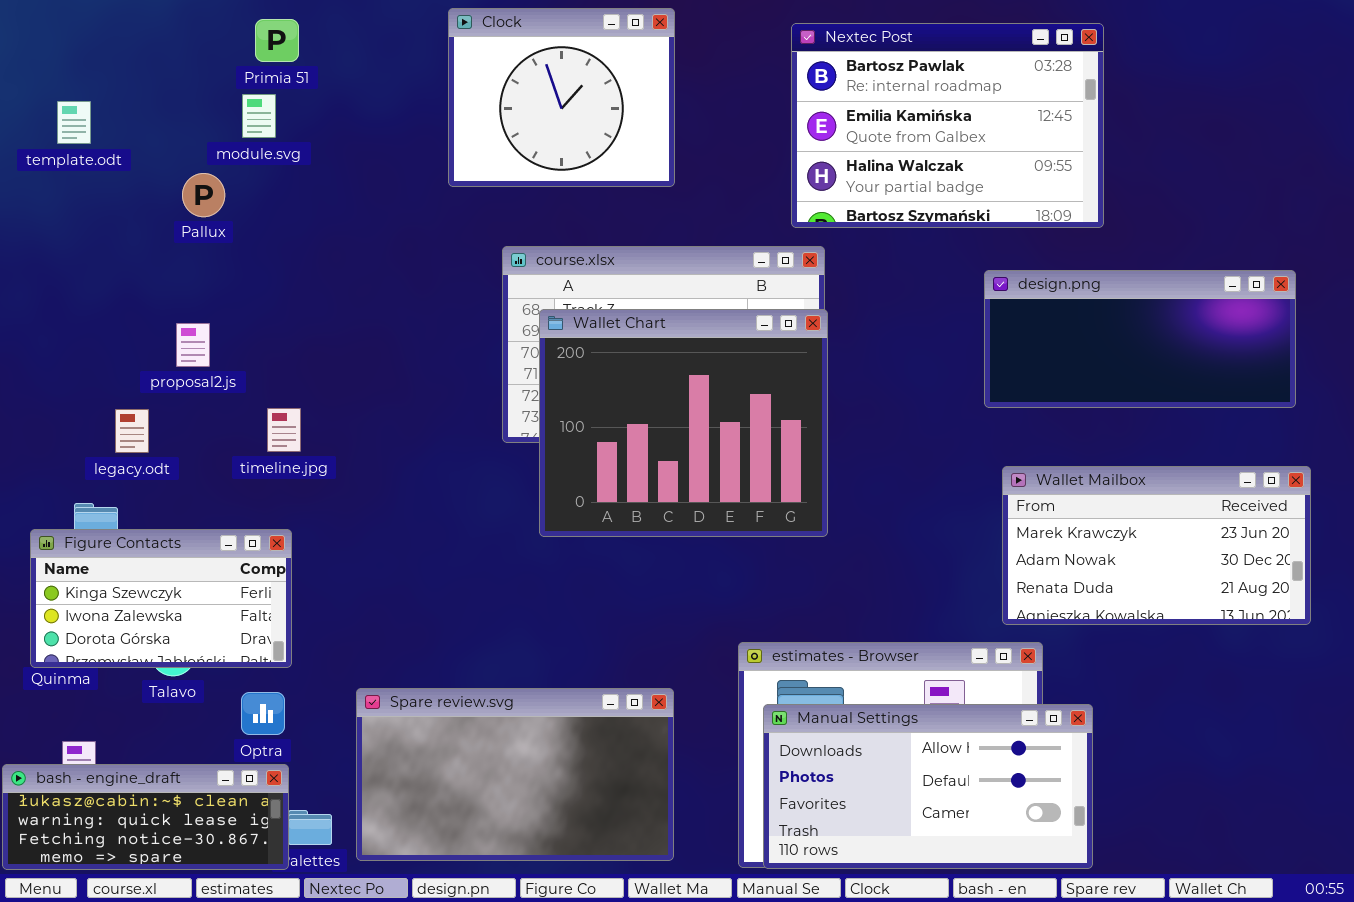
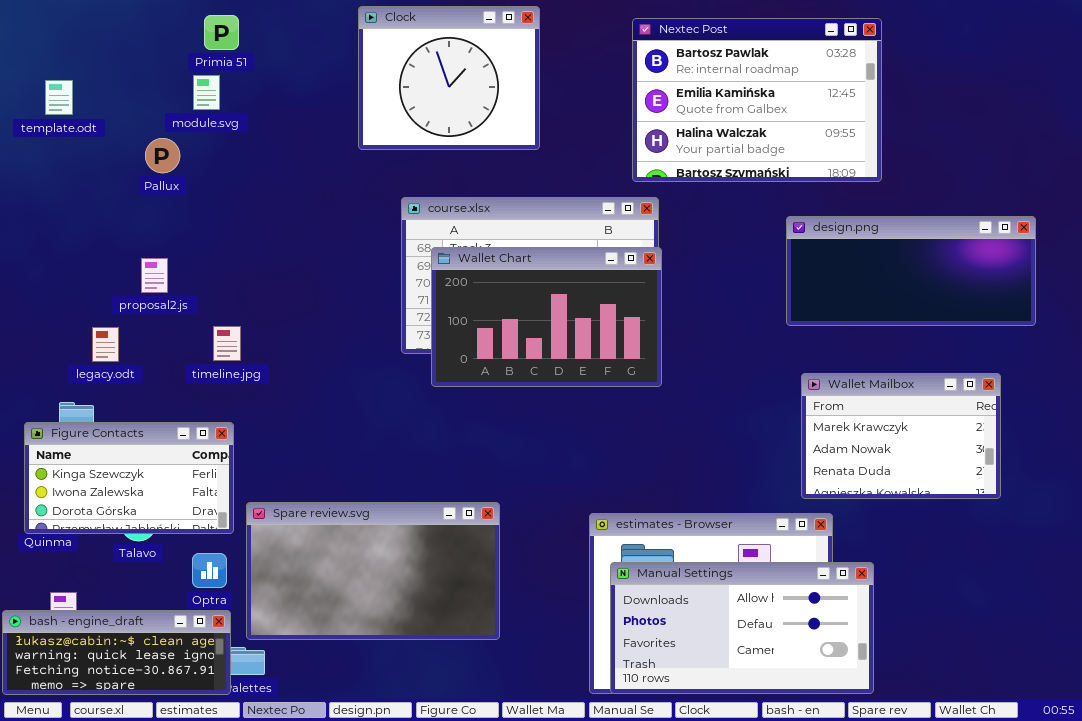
Wallet Chart: [539,309,828,537] -> [431,247,662,387], resized
Wallet Mailbox: [1002,466,1311,625] -> [801,373,1001,499], resized
Spare review.svg: [356,688,674,861] -> [246,502,500,640], moved

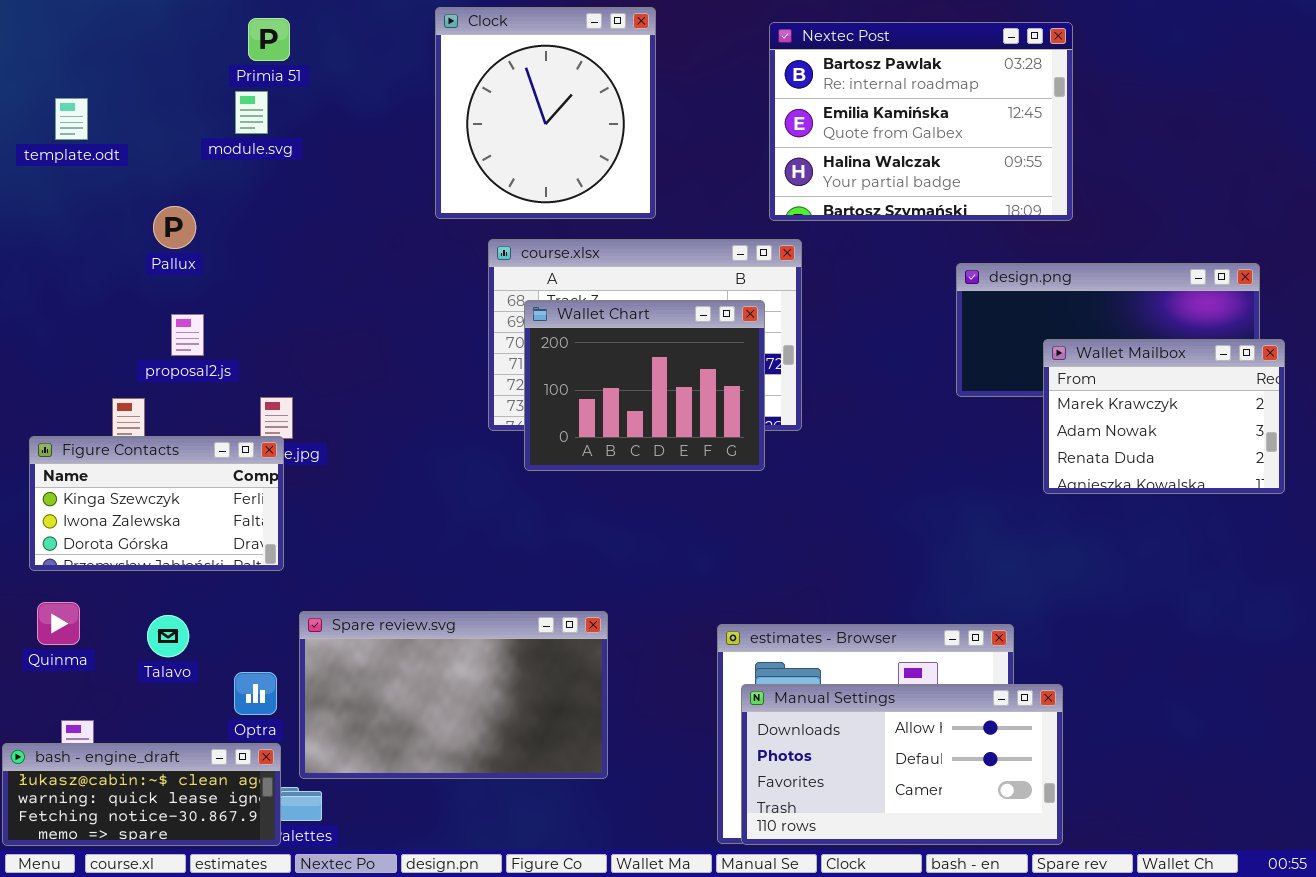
Clock: [358,6,540,150] -> [435,7,656,219], resized
Pallux: [145,138,180,173] -> [153,206,196,249], moved
Wallet Chart: [431,247,662,387] -> [524,300,765,471], resized
Wallet Mailbox: [801,373,1001,499] -> [1043,339,1285,494], moved
Figure Contacts: [24,422,234,534] -> [29,436,284,571], moved

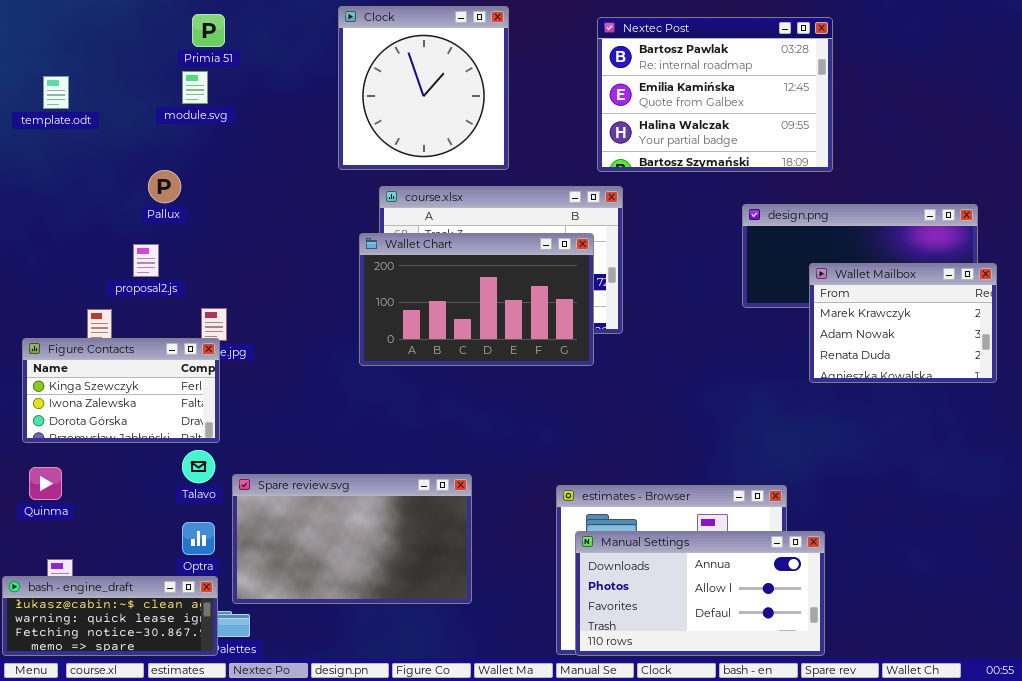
Pallux: [153,206,196,249] -> [148,170,181,203], moved
Wallet Chart: [524,300,765,471] -> [359,233,594,366], resized
Talavo: [147,615,189,657] -> [182,450,215,483], moved
Manual Settings: [741,684,1063,845] -> [575,531,825,656], scrolled up 1 row

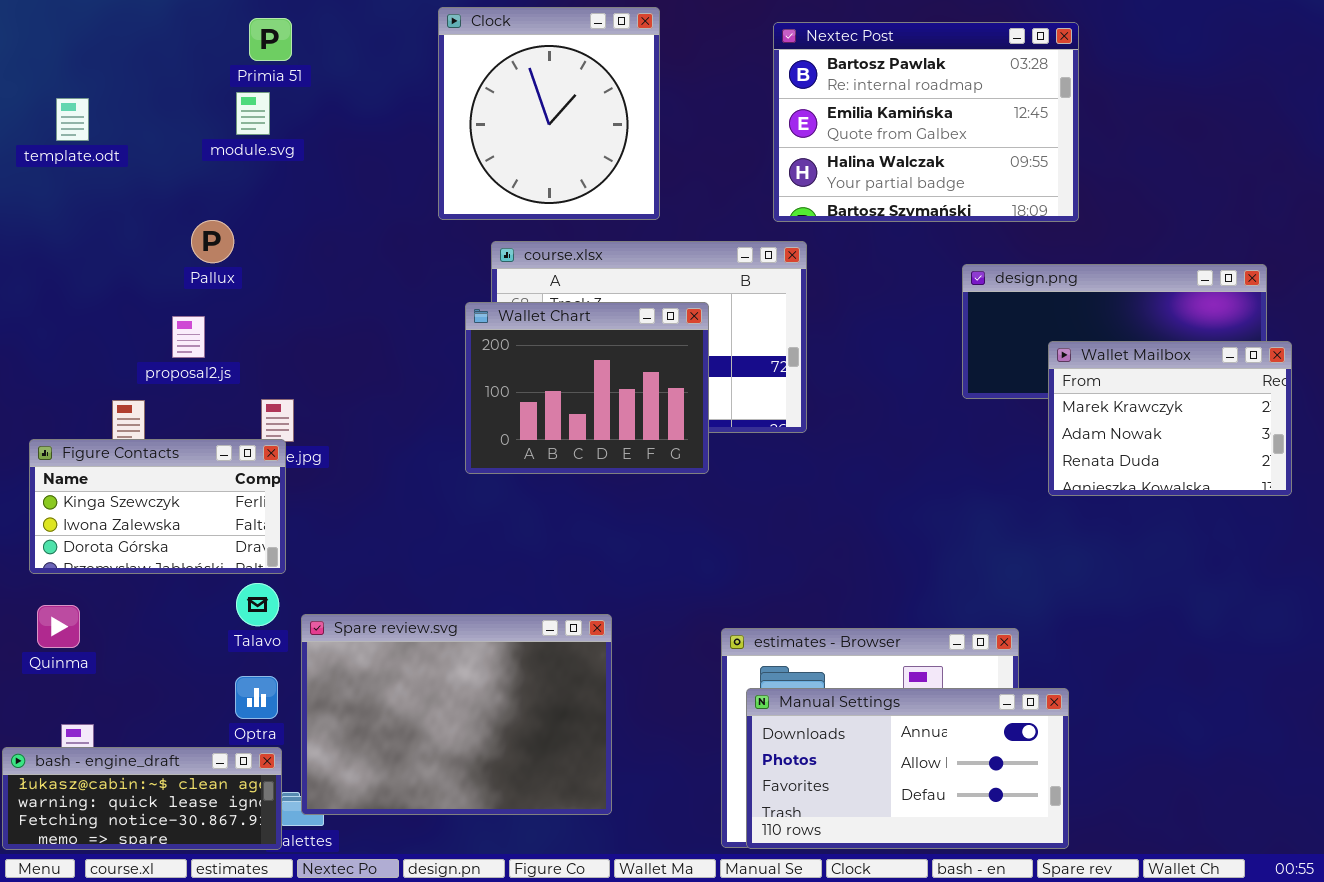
Wallet Chart: [359,233,594,366] -> [465,302,709,474], resized
Spare review.svg: [232,474,472,604] -> [301,614,612,815], resized

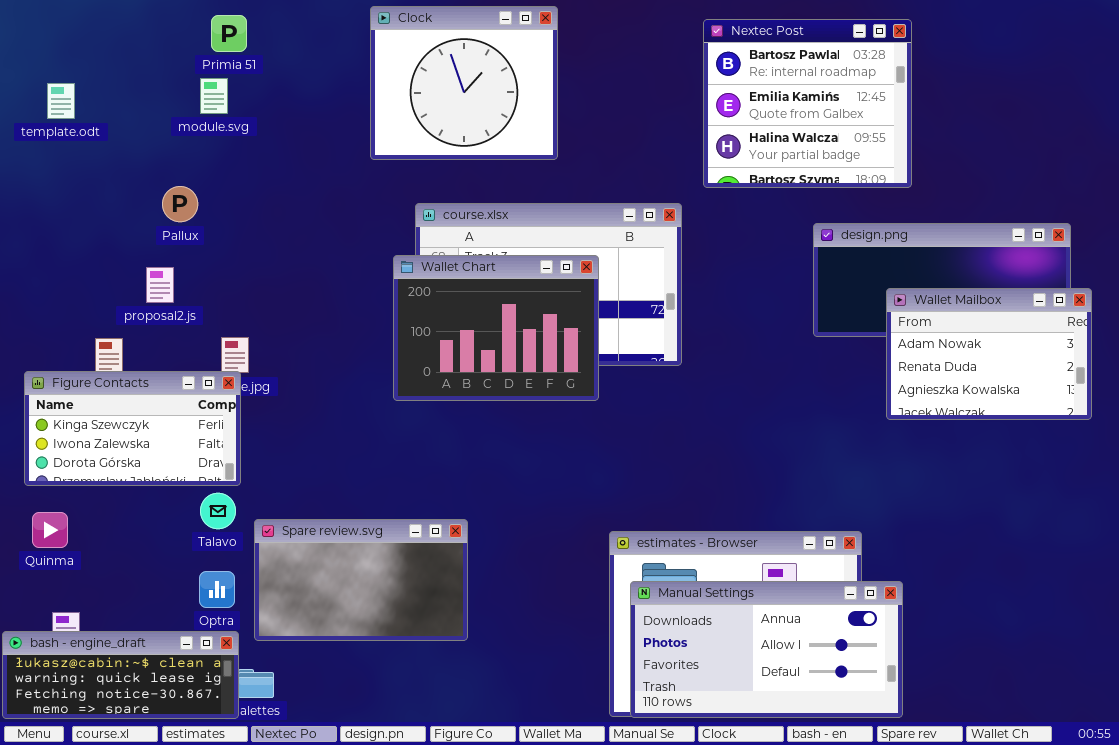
Clock: [438,7,660,220] -> [370,6,558,160], resized
Nextec Post: [773,22,1079,222] -> [703,19,912,188], resized
Wallet Mailbox: [1048,341,1292,496] -> [886,288,1092,420], scrolled down 1 row
Spare review.svg: [301,614,612,815] -> [254,519,468,641], resized

